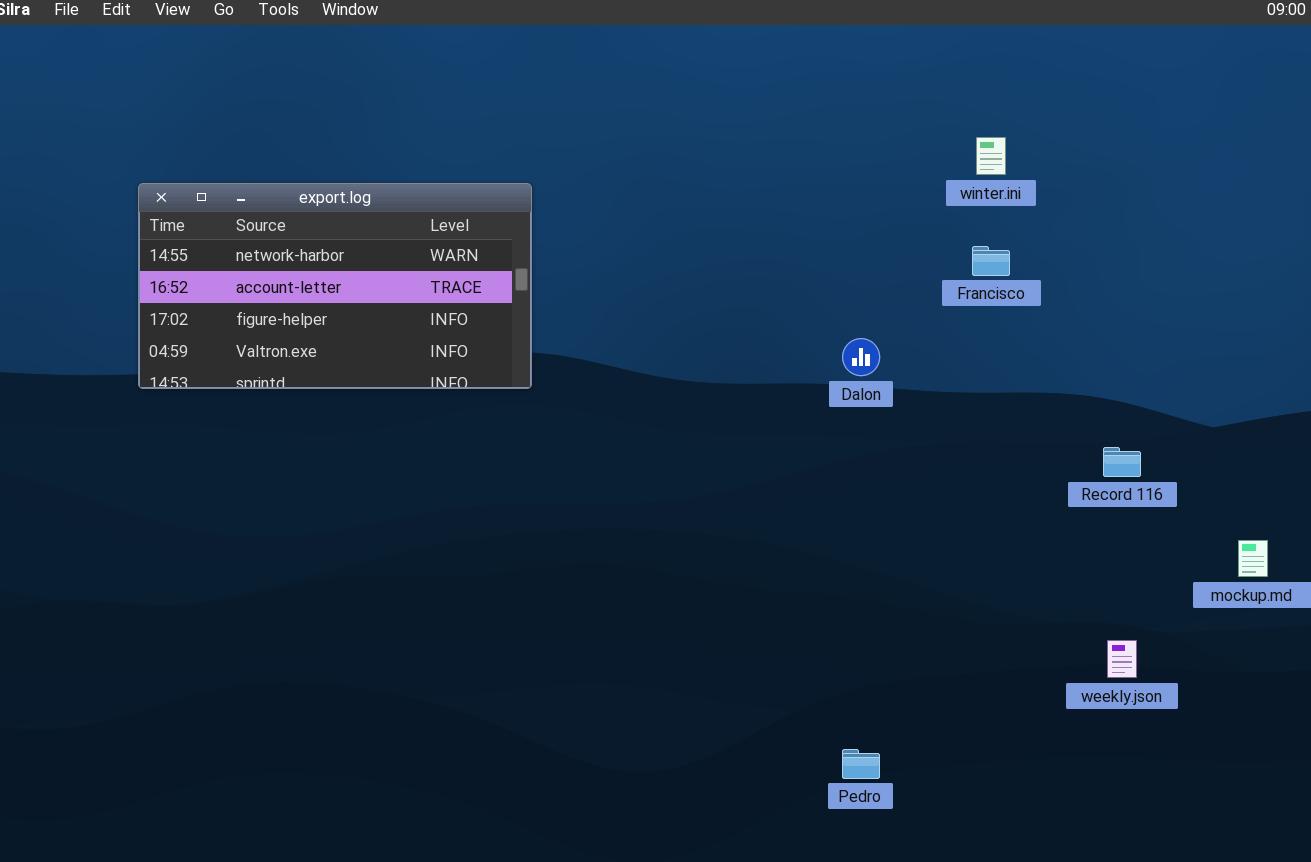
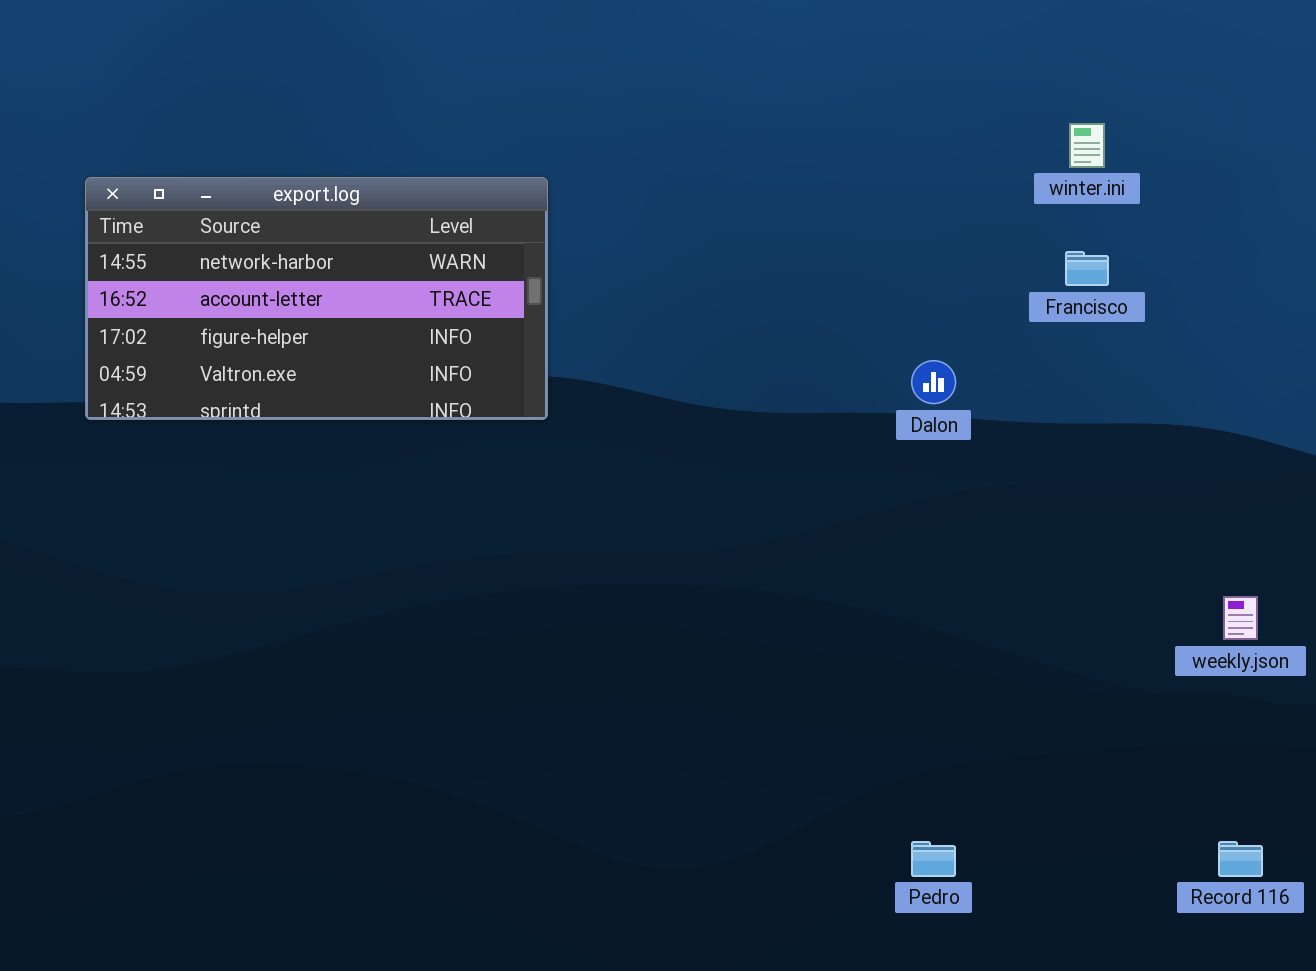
Record 116: [1103,447,1141,477] -> [1218,841,1263,877], moved
weekly.json: [1107,640,1137,678] -> [1223,596,1258,640], moved

